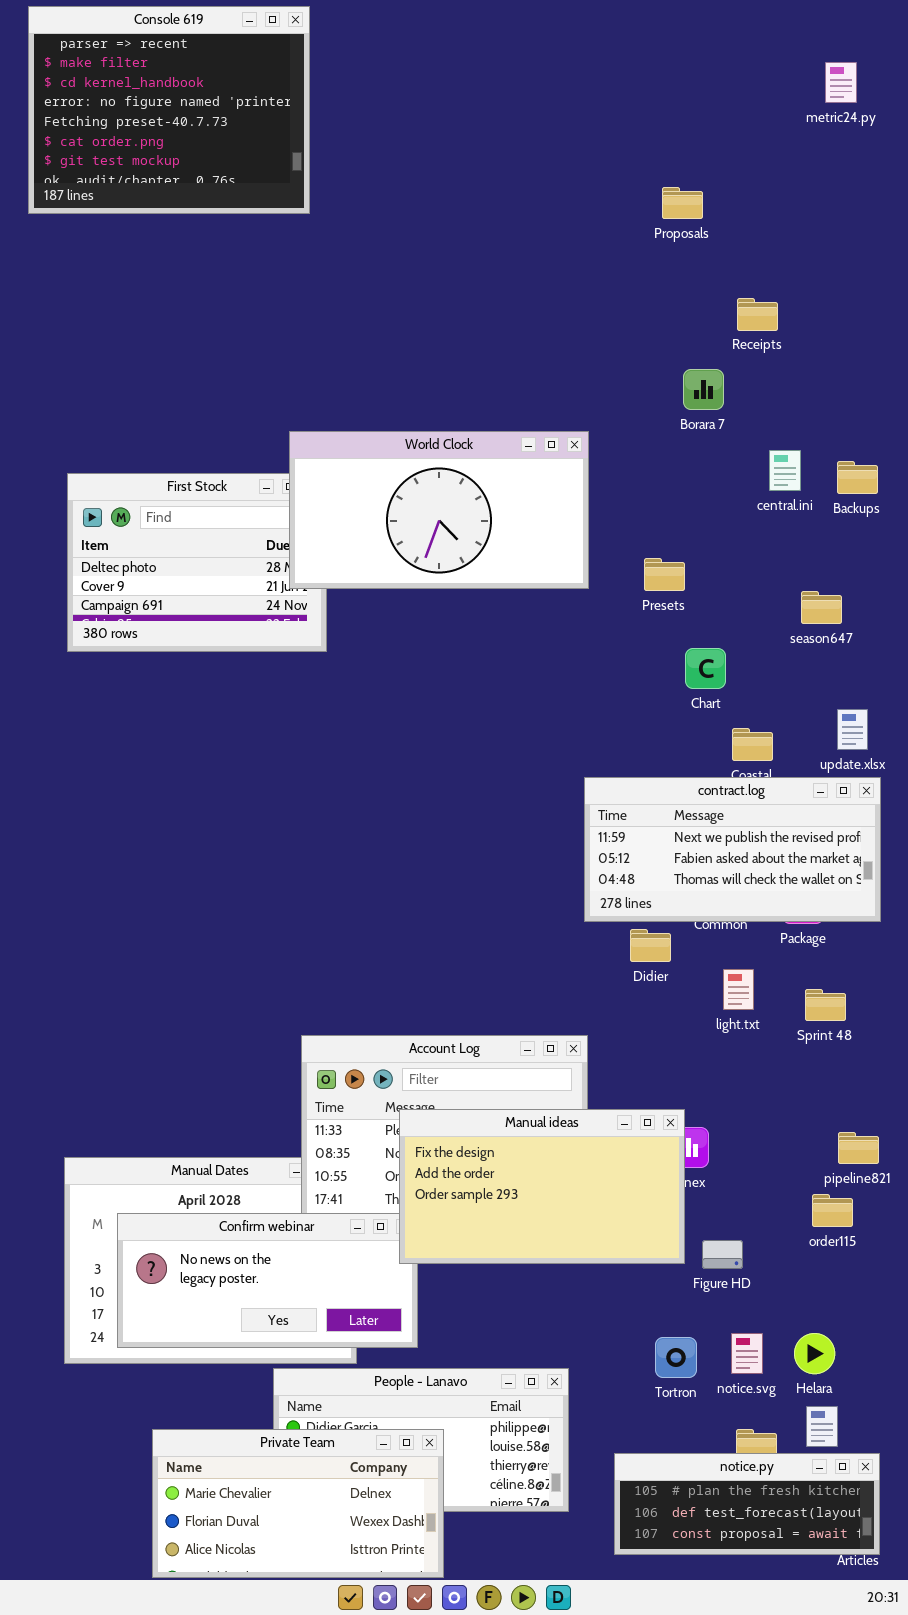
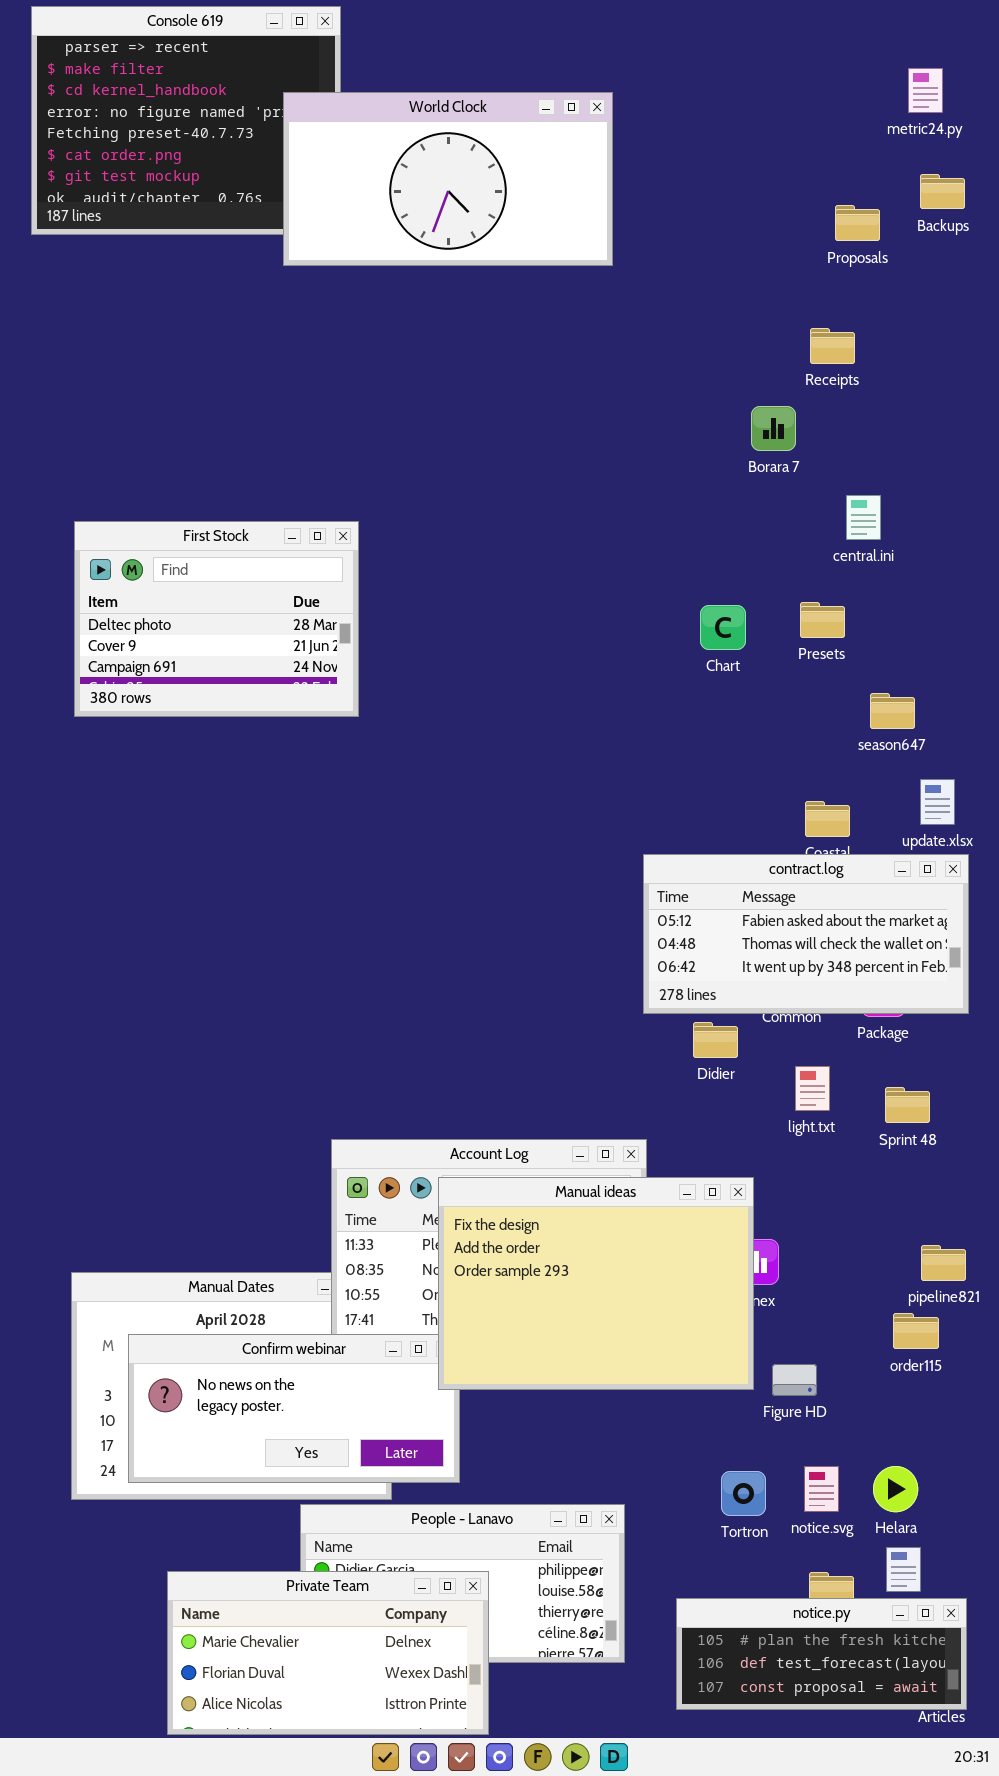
Proposals: [662,187,703,219] -> [835,205,880,241], moved
World Clock: [289,431,589,589] -> [283,92,613,266], moved
Backups: [837,461,878,494] -> [920,174,965,209], moved
Presets: [644,558,685,591] -> [800,602,845,638], moved
season647: [801,591,842,624] -> [870,693,915,729], moved
Chart: [685,648,726,689] -> [700,605,746,650], moved
contract.log: [584,777,881,922] -> [643,854,969,1014], scrolled down 1 row
Manual ideas: [399,1109,685,1264] -> [438,1177,754,1390], resized

